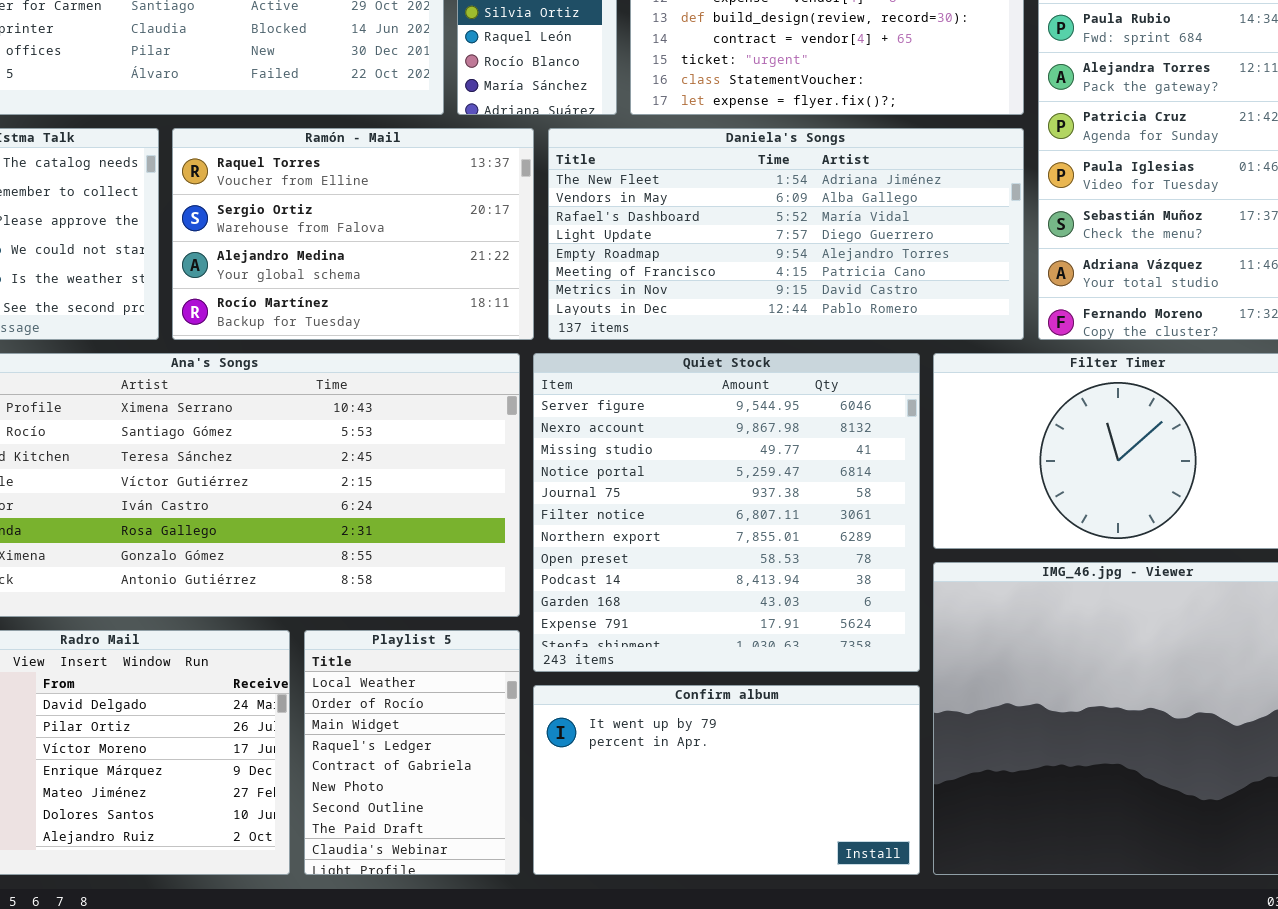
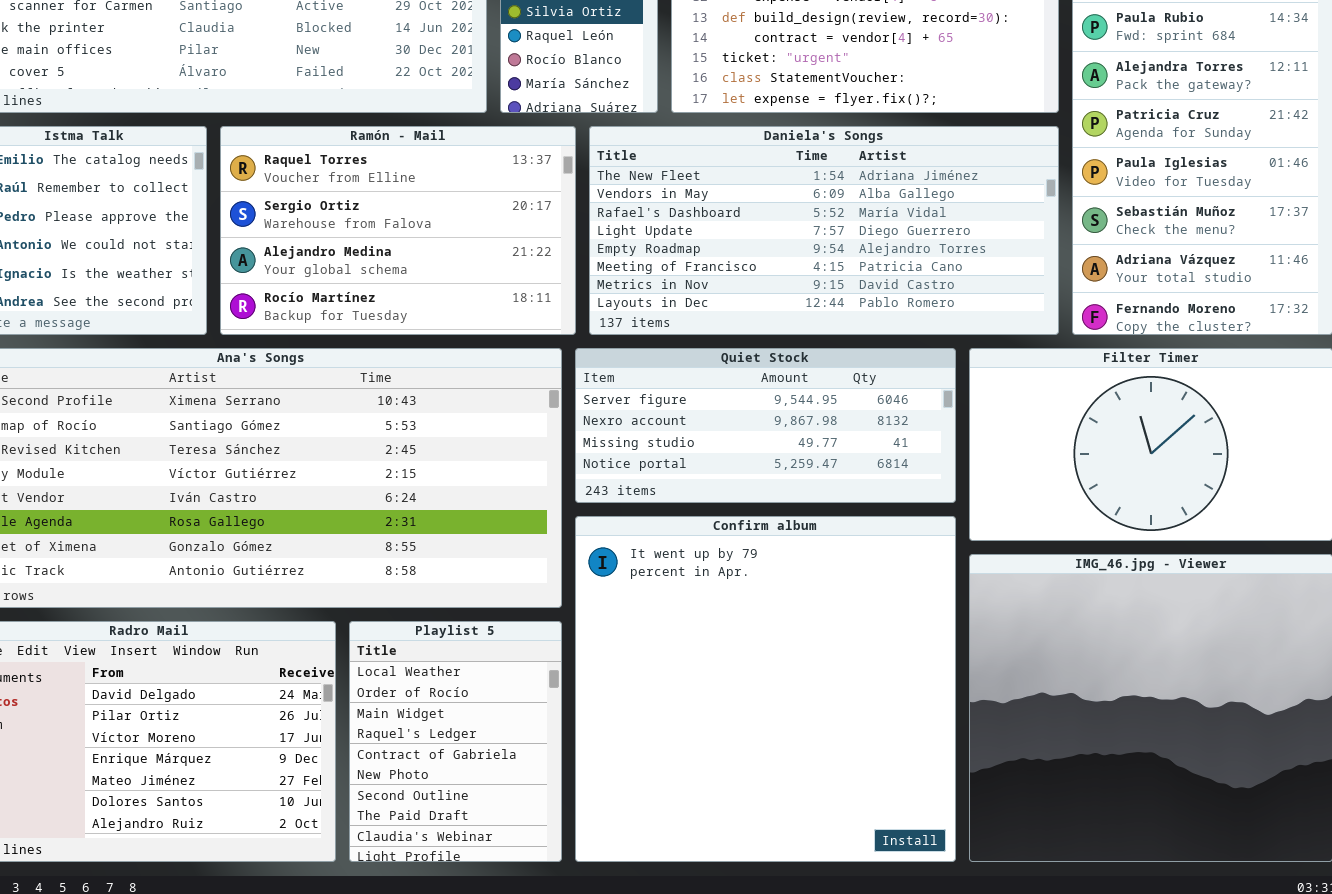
Quiet Stock: [533,353,920,672] -> [575,348,956,503], resized
Confirm album: [533,685,920,875] -> [575,516,956,862], resized

